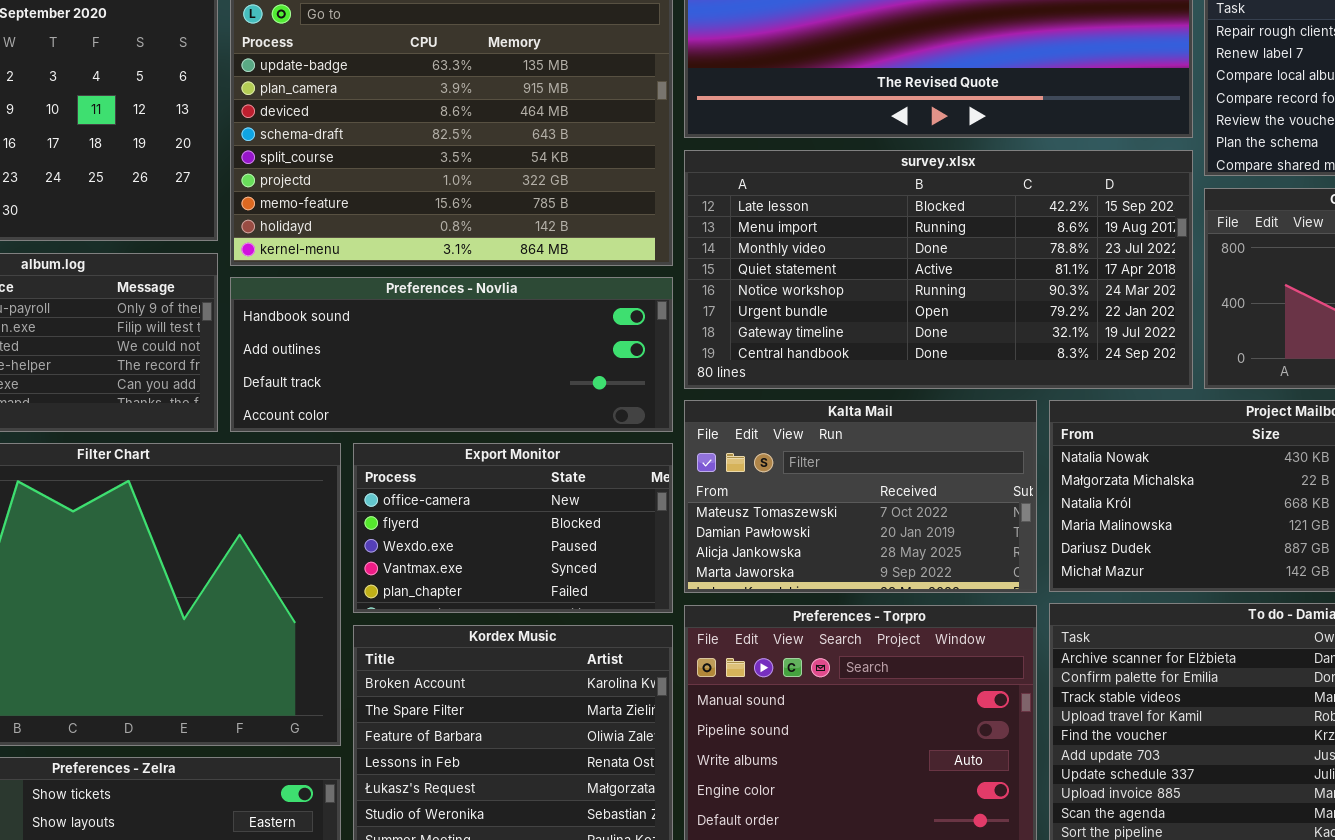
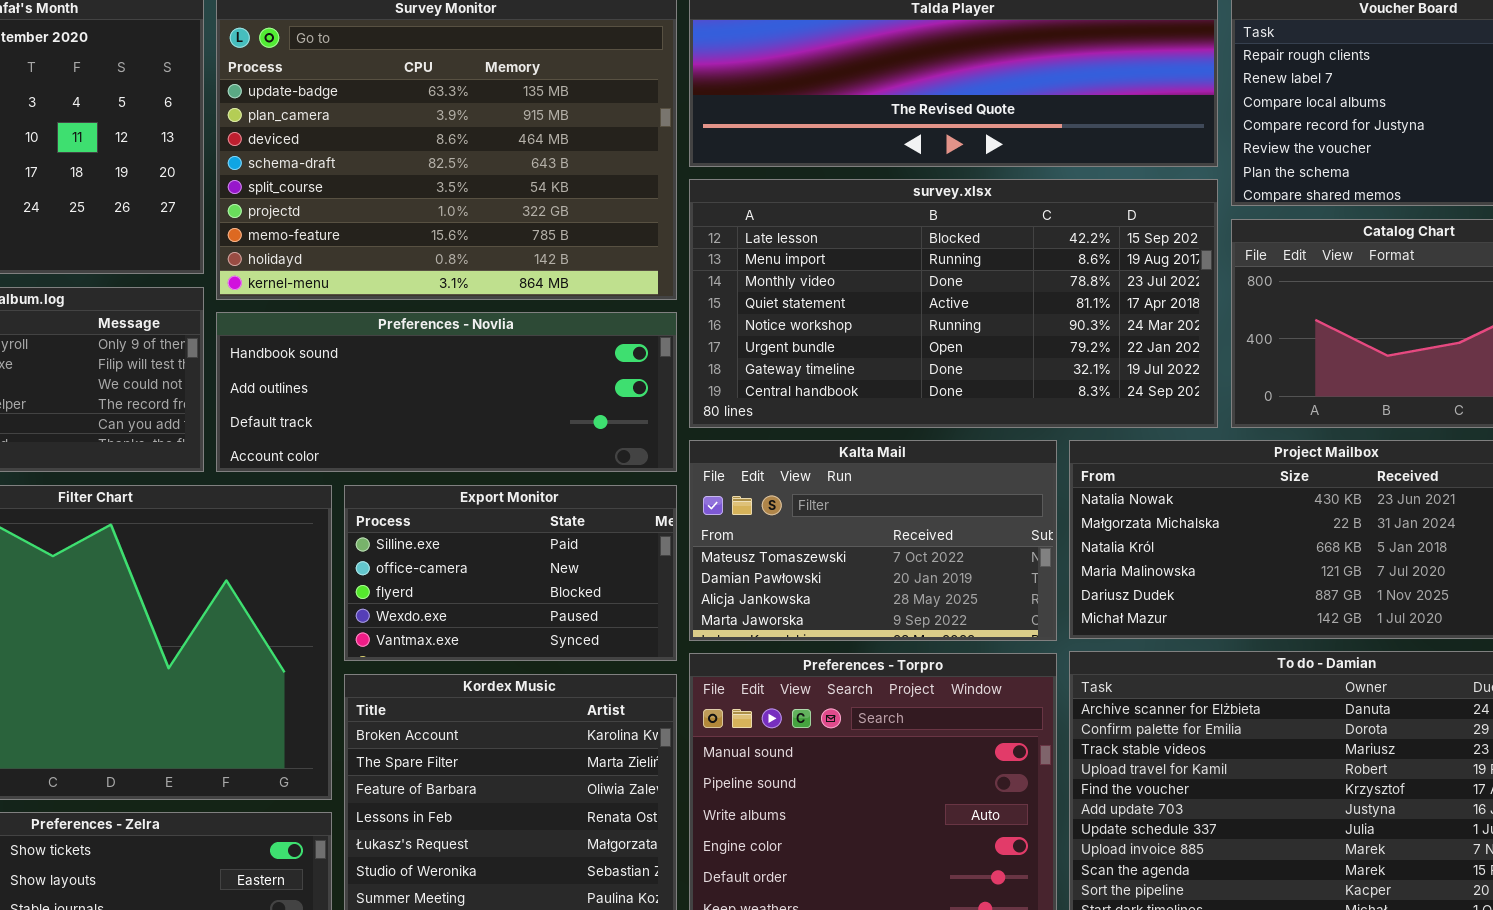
Export Monitor: [353,443,673,613] -> [344,485,677,661], scrolled up 1 row

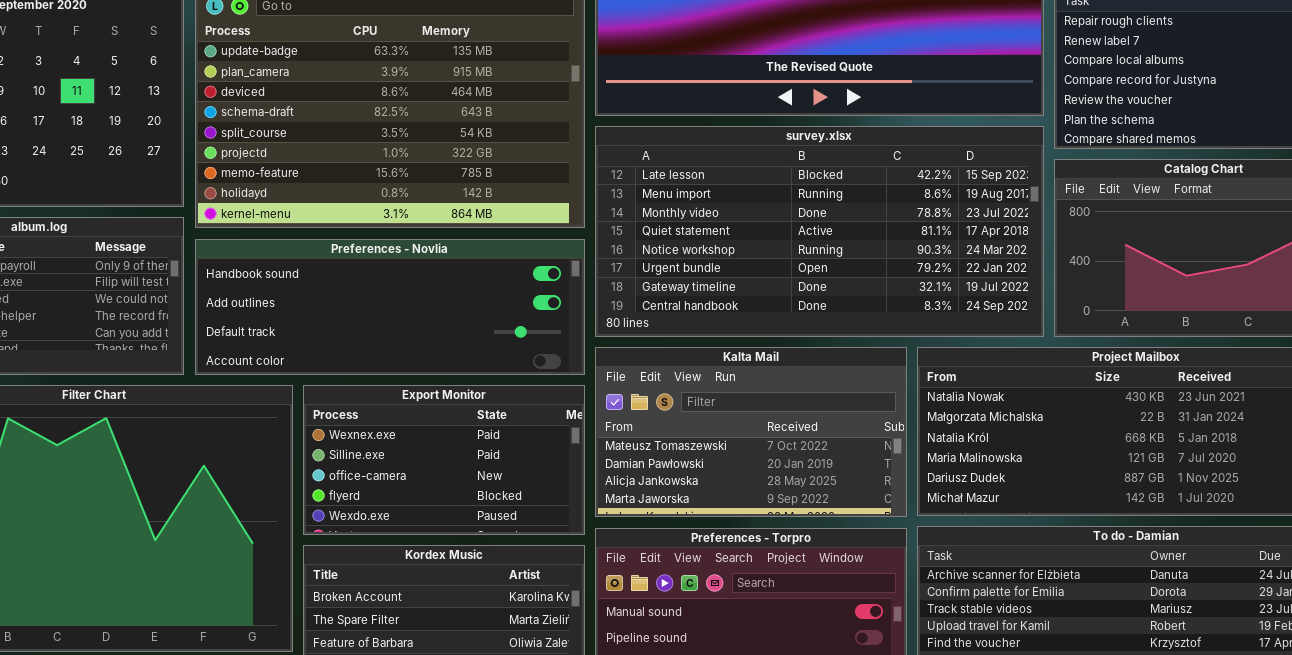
Export Monitor: [344,485,677,661] -> [303,385,585,535], scrolled up 1 row

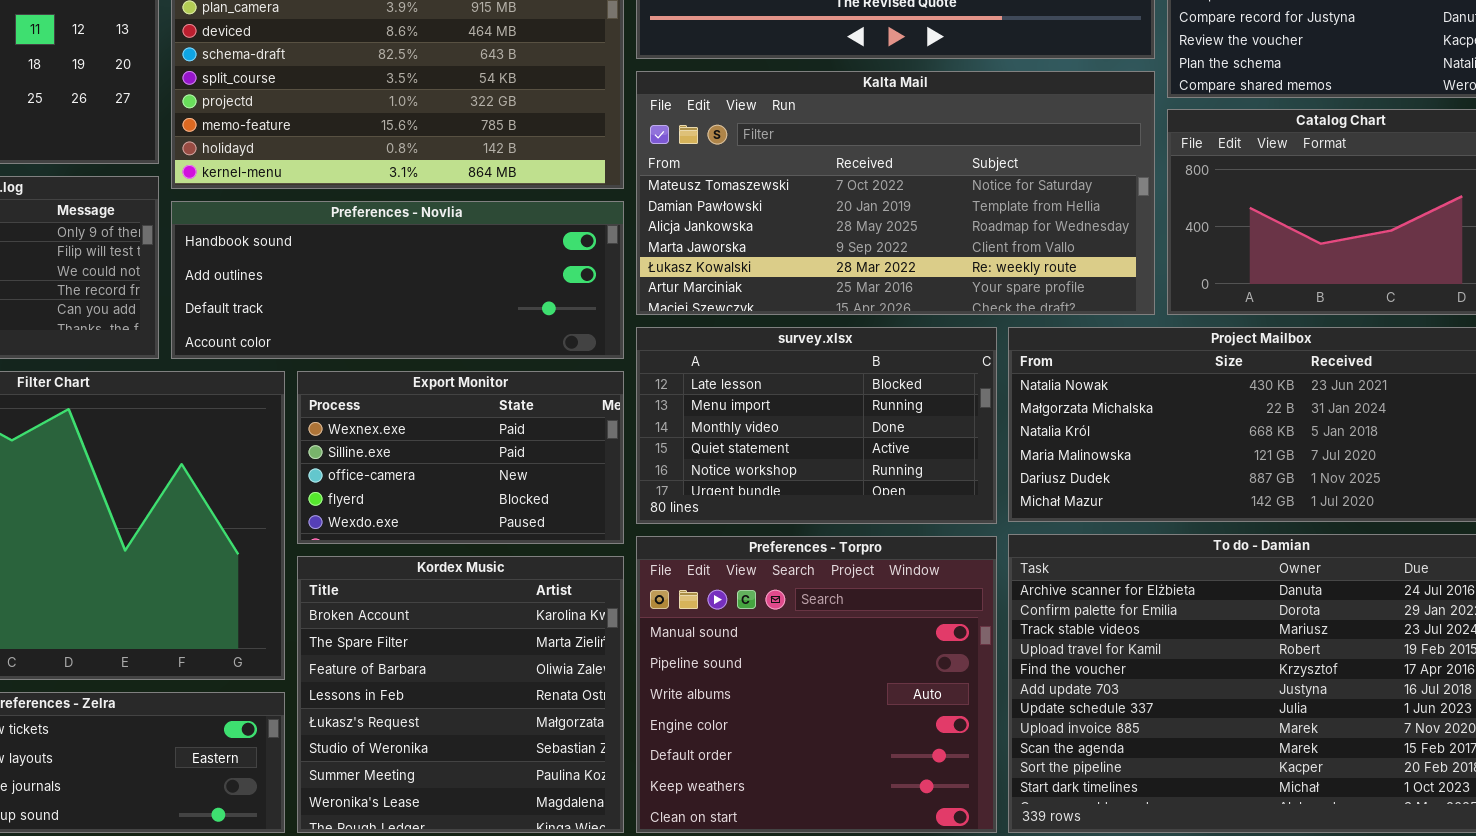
survey.xlsx: [595,126,1044,337] -> [636,327,997,524], moved, resized
Kalta Mail: [595,347,907,517] -> [636,71,1155,315], moved, resized

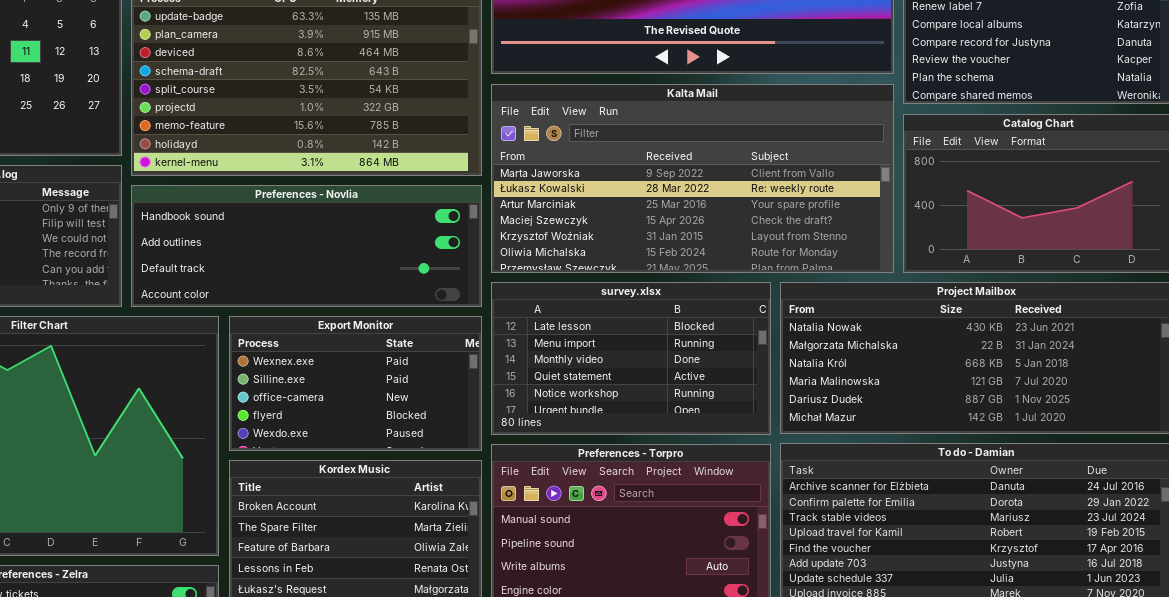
Kalta Mail: [636,71,1155,315] -> [491,84,894,273], scrolled down 3 rows

